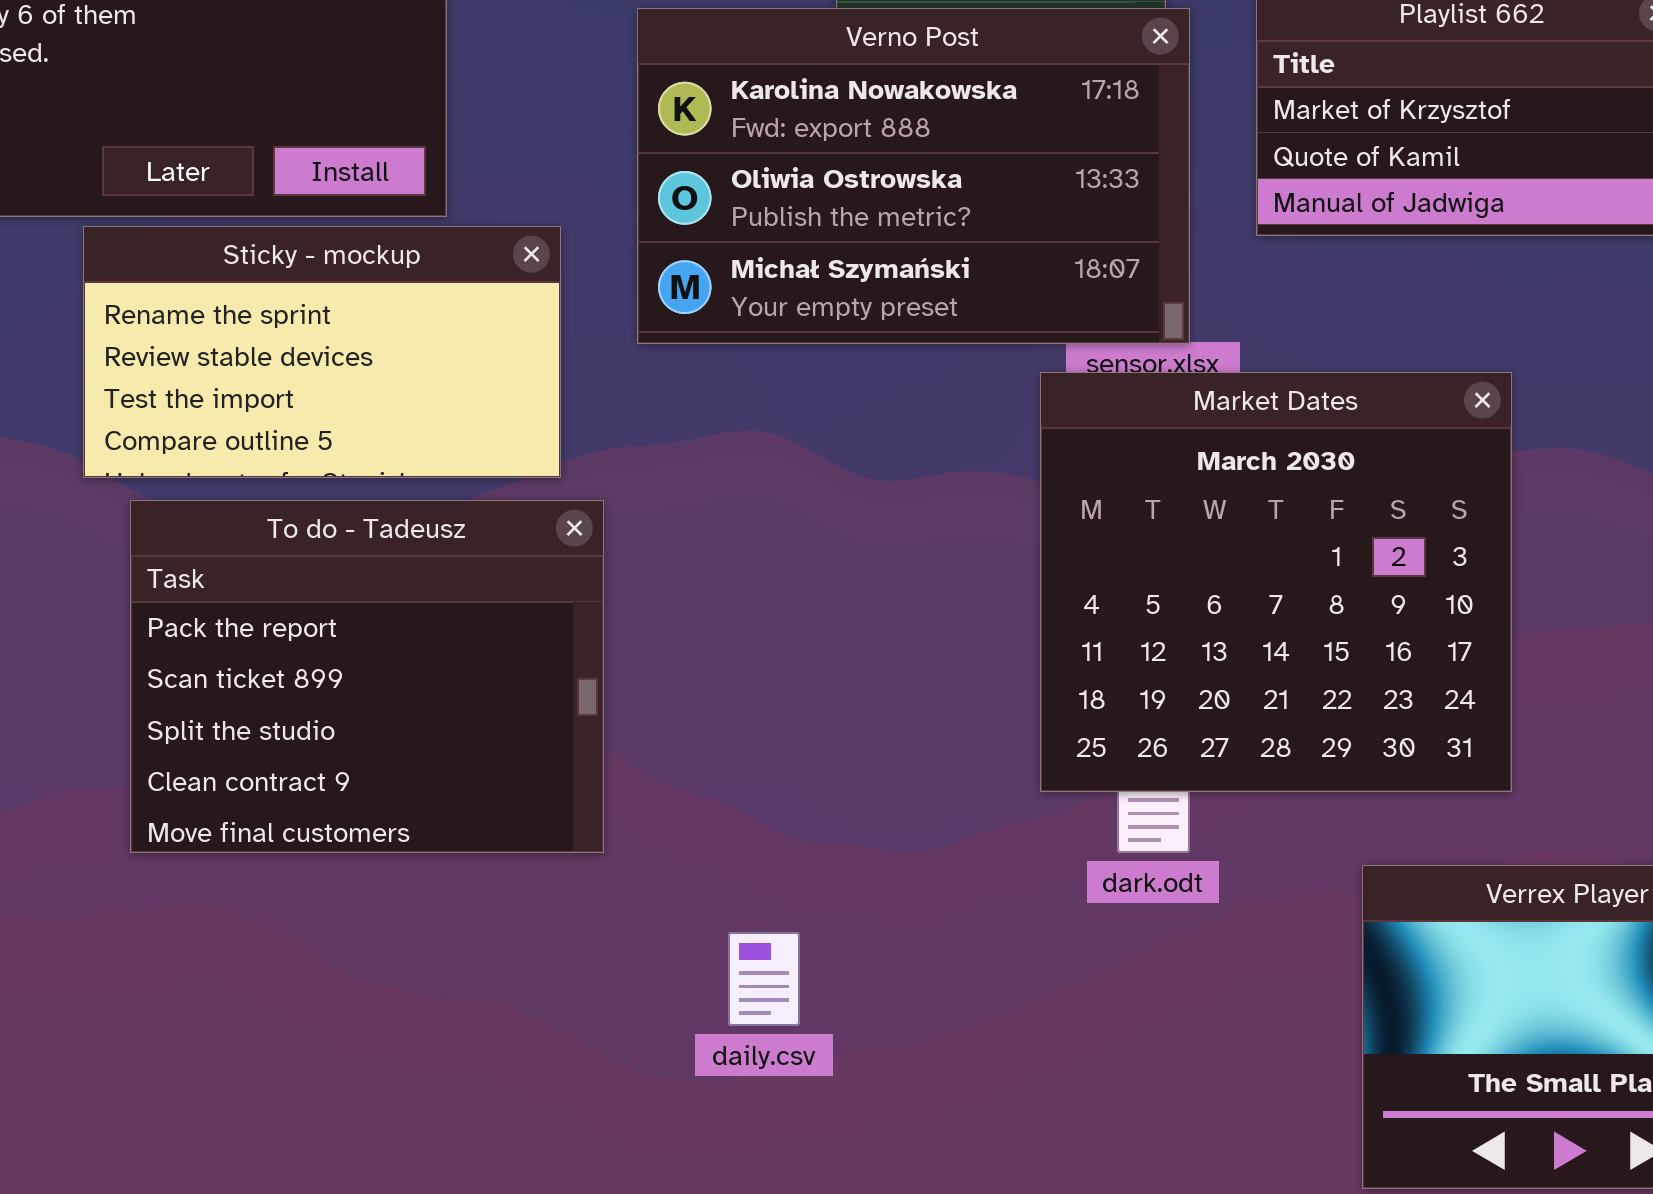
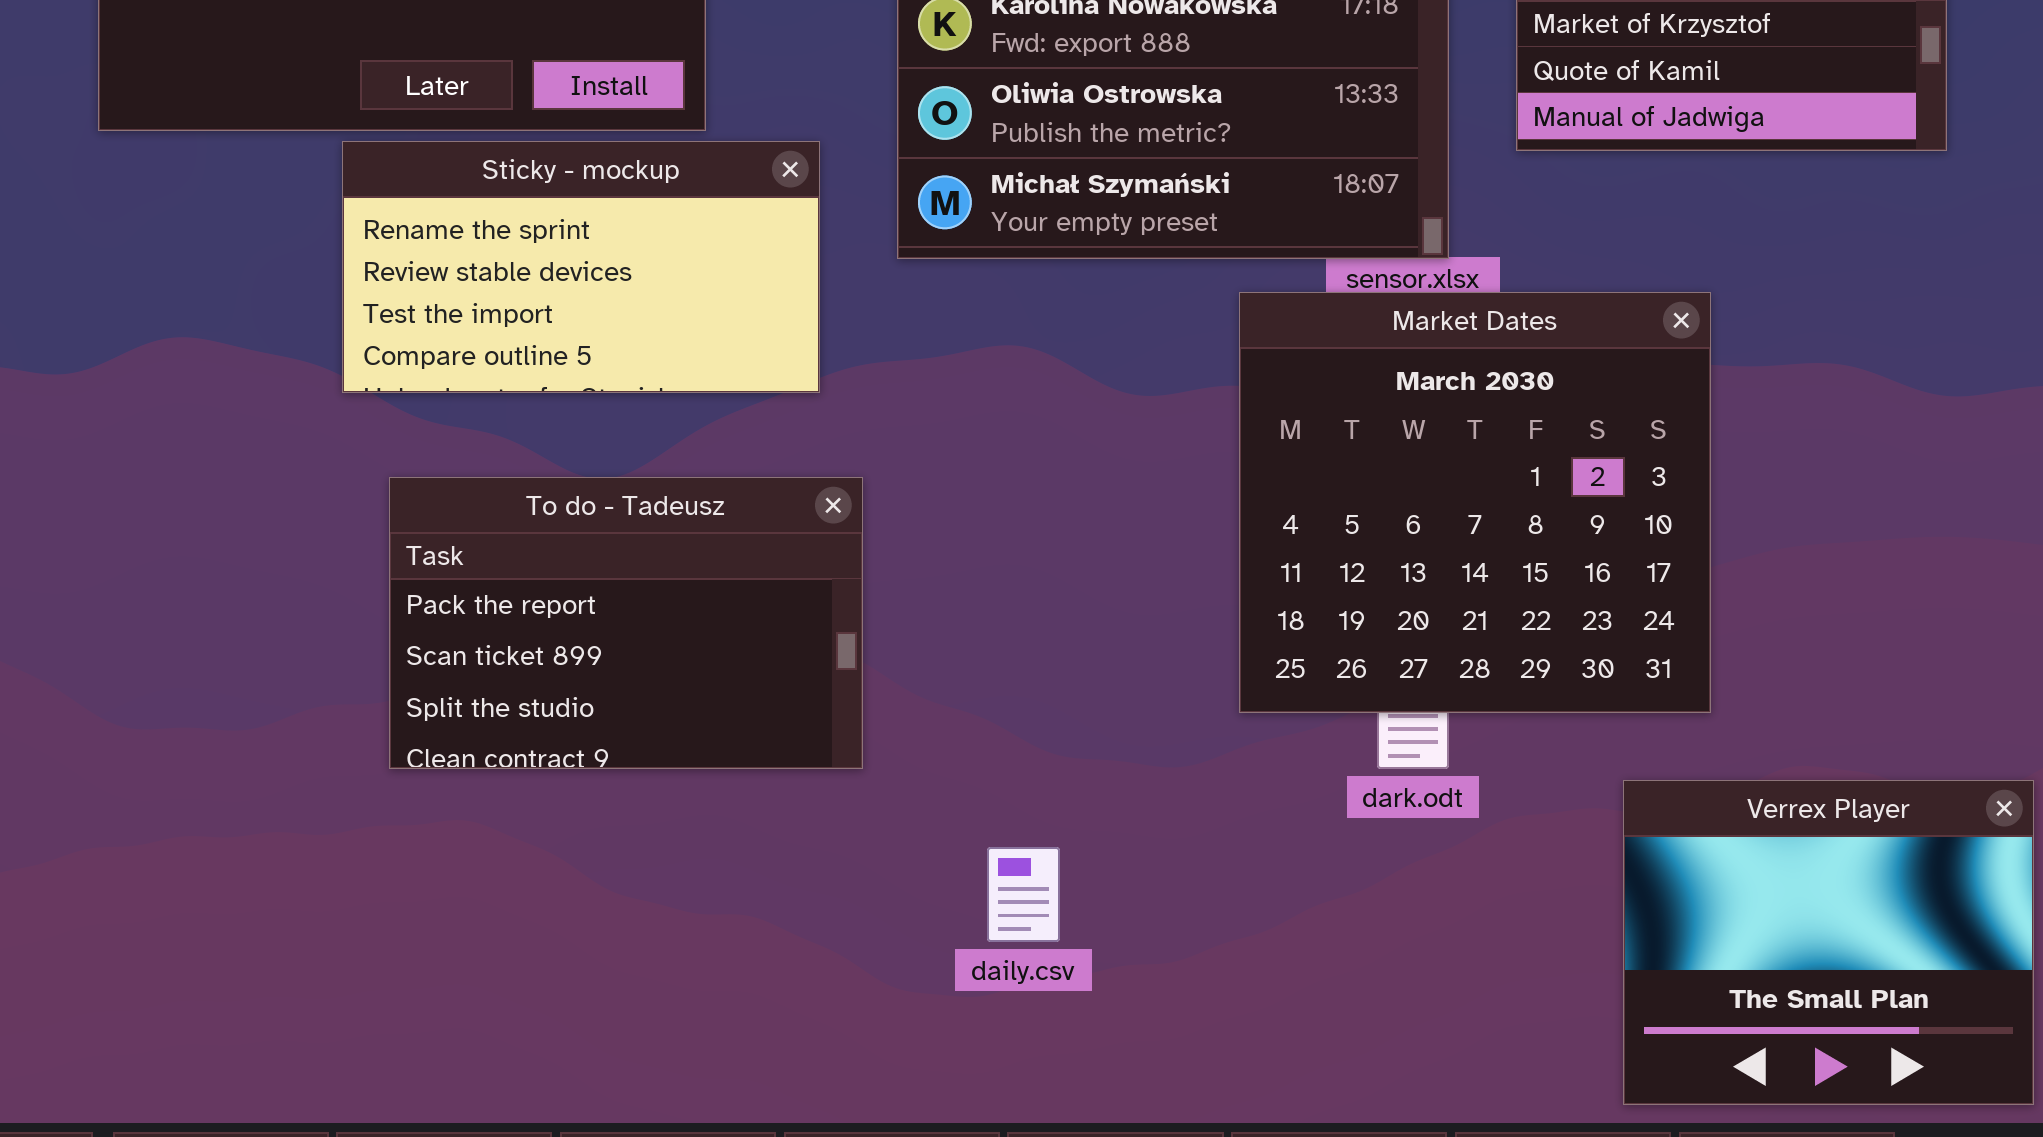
Market Dates: [1040,372,1512,792] -> [1239,292,1711,713], moved
To do - Tadeusz: [130,500,604,853] -> [389,477,863,769], resized

